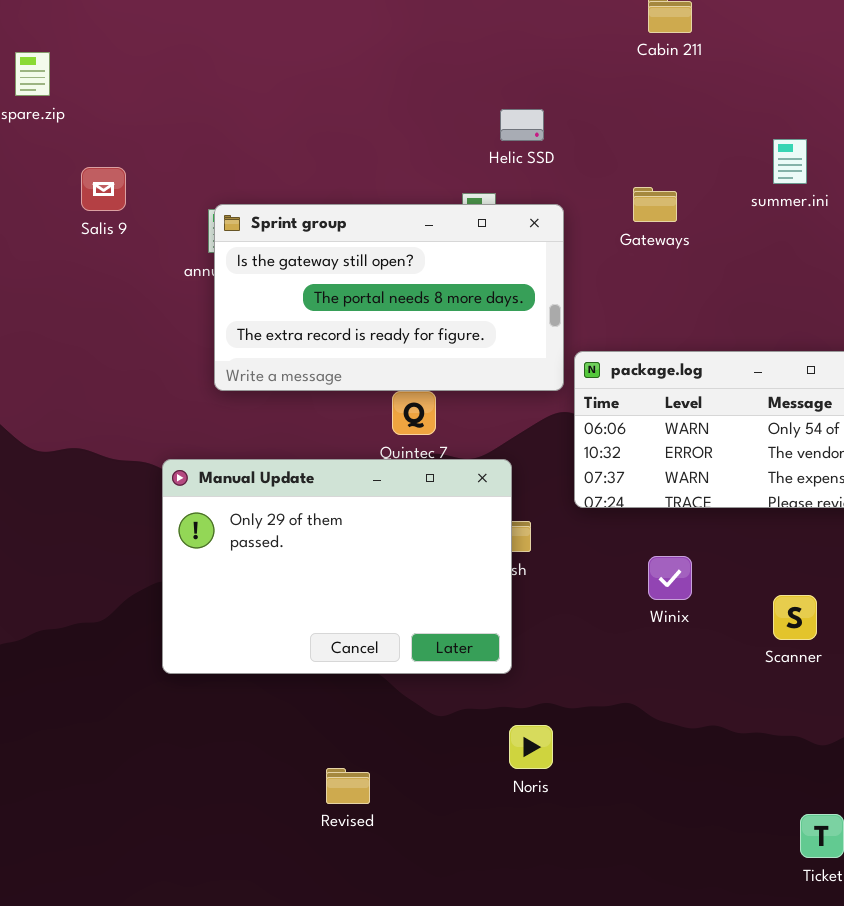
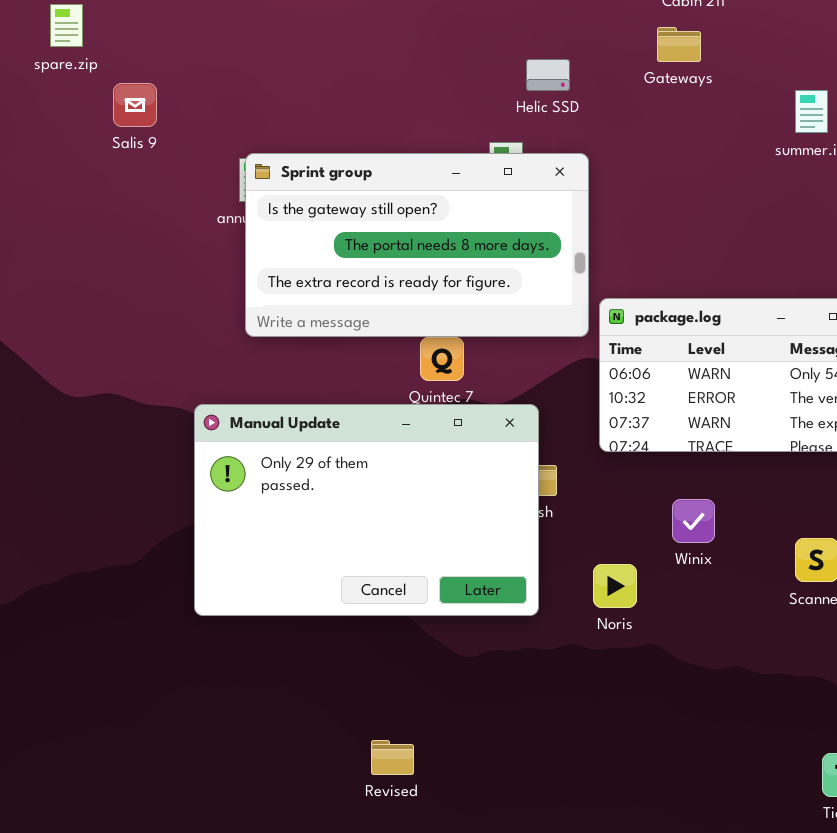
Salis 9: [81,167,126,211] -> [113,83,157,127], moved
Gateways: [633,187,677,222] -> [657,27,701,62], moved
Noris: [509,725,553,769] -> [593,564,637,608], moved
Revised: [326,768,370,804] -> [371,740,414,775], moved

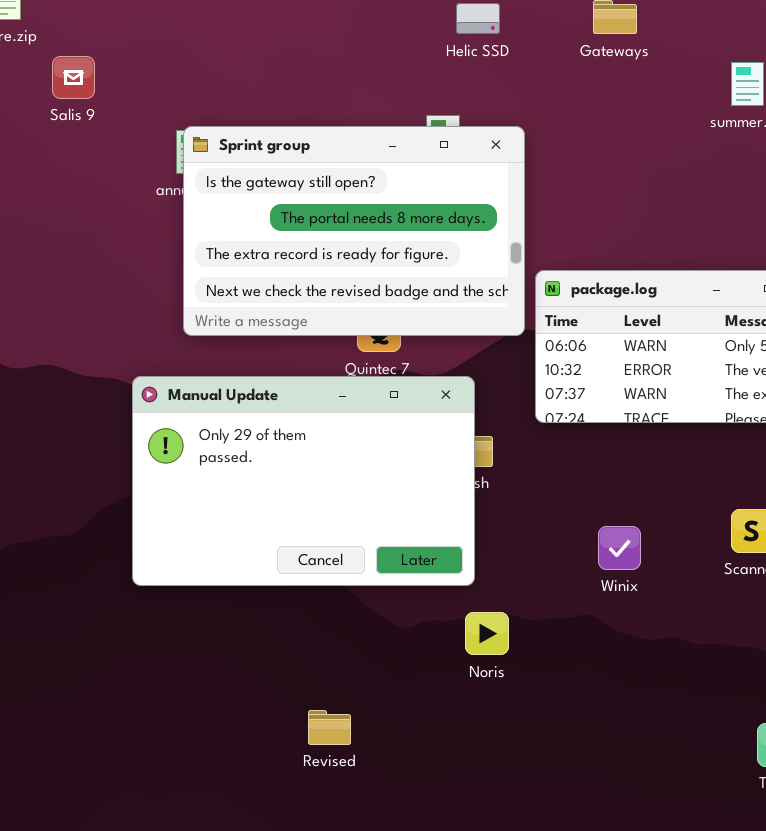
Helic SSD: [526,59,570,91] -> [456,3,500,34], moved
Sprint group: [245,153,589,337] -> [183,126,525,336], resized
Winix: [672,499,715,543] -> [598,526,641,570], moved
Noris: [593,564,637,608] -> [465,612,509,655], moved

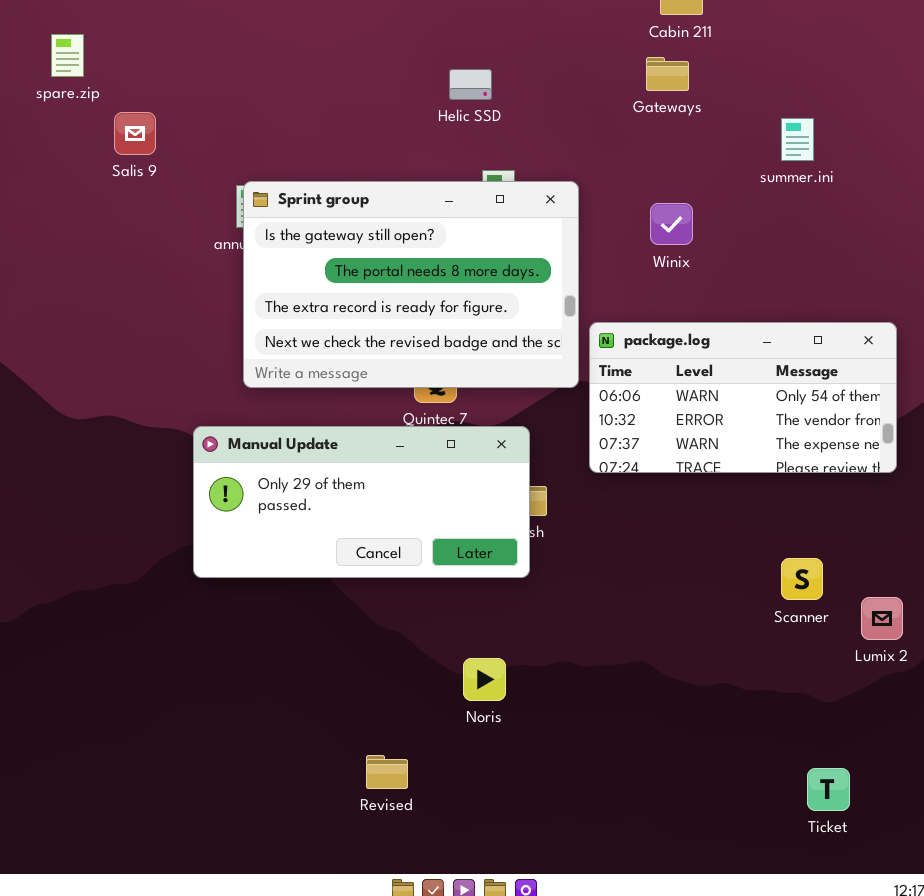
Helic SSD: [456,3,500,34] -> [449,69,492,100], moved
Manual Update: [132,376,475,586] -> [193,426,530,578], resized
Winix: [598,526,641,570] -> [650,203,693,245], moved
Noris: [465,612,509,655] -> [463,658,506,701], moved

